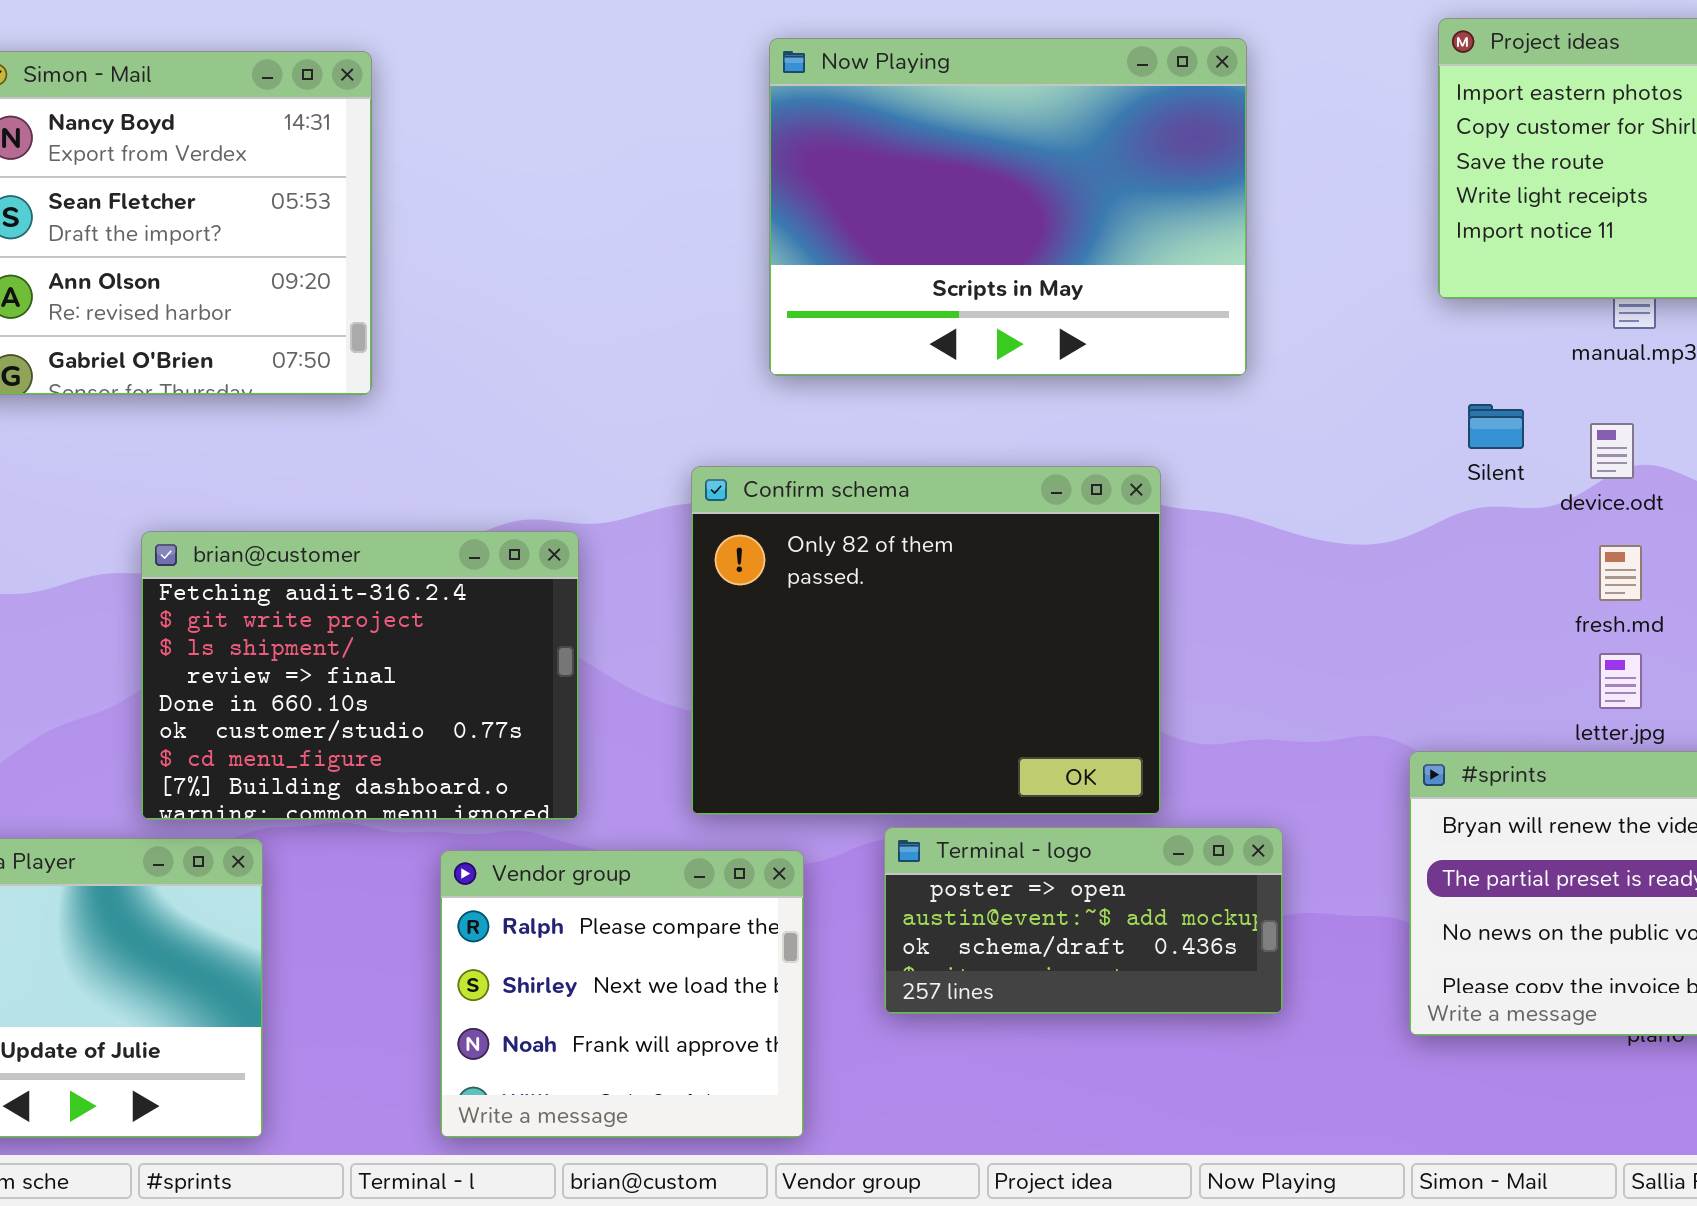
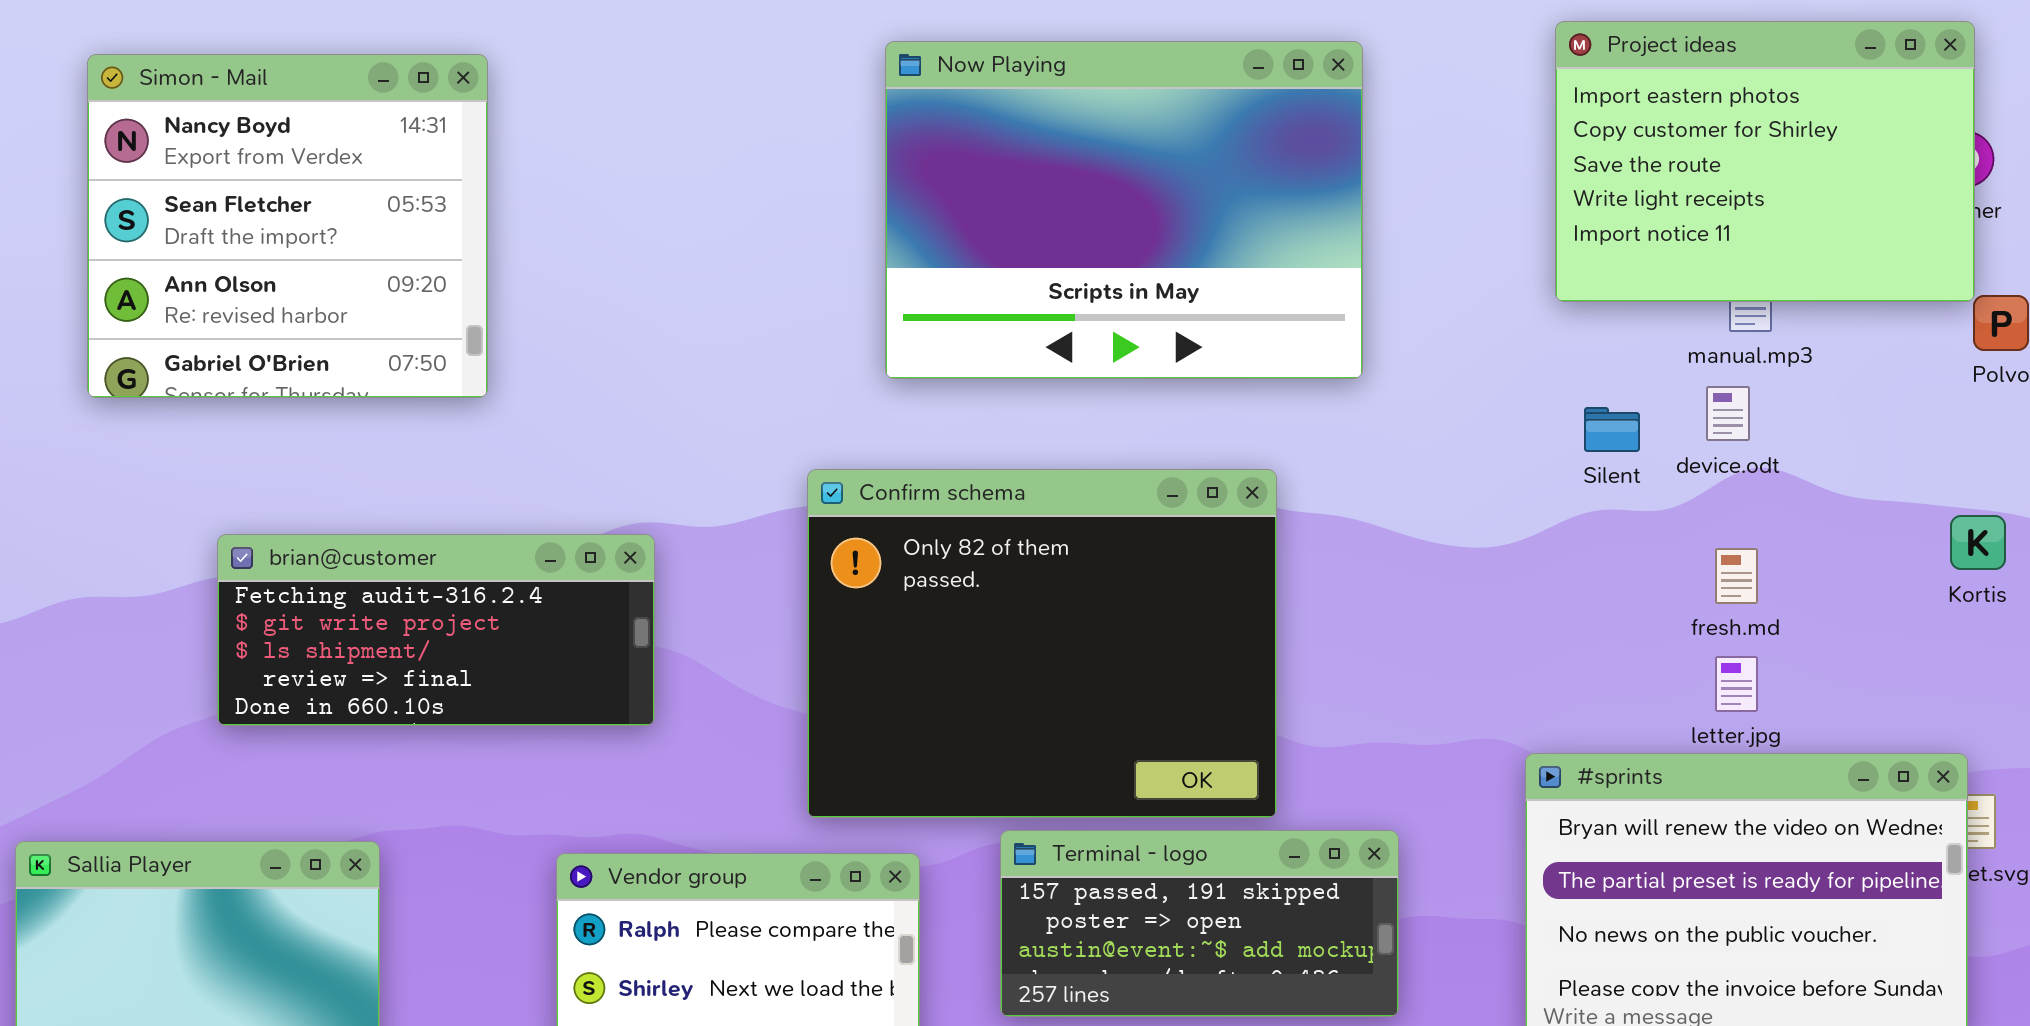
device.odt: [1590,423,1634,479] -> [1706,386,1750,441], moved
brian@customer: [141,531,579,820] -> [217,534,655,726], moved, resized
Terminal - logo: [884,827,1283,1014] -> [1000,830,1399,1017], scrolled up 1 row

